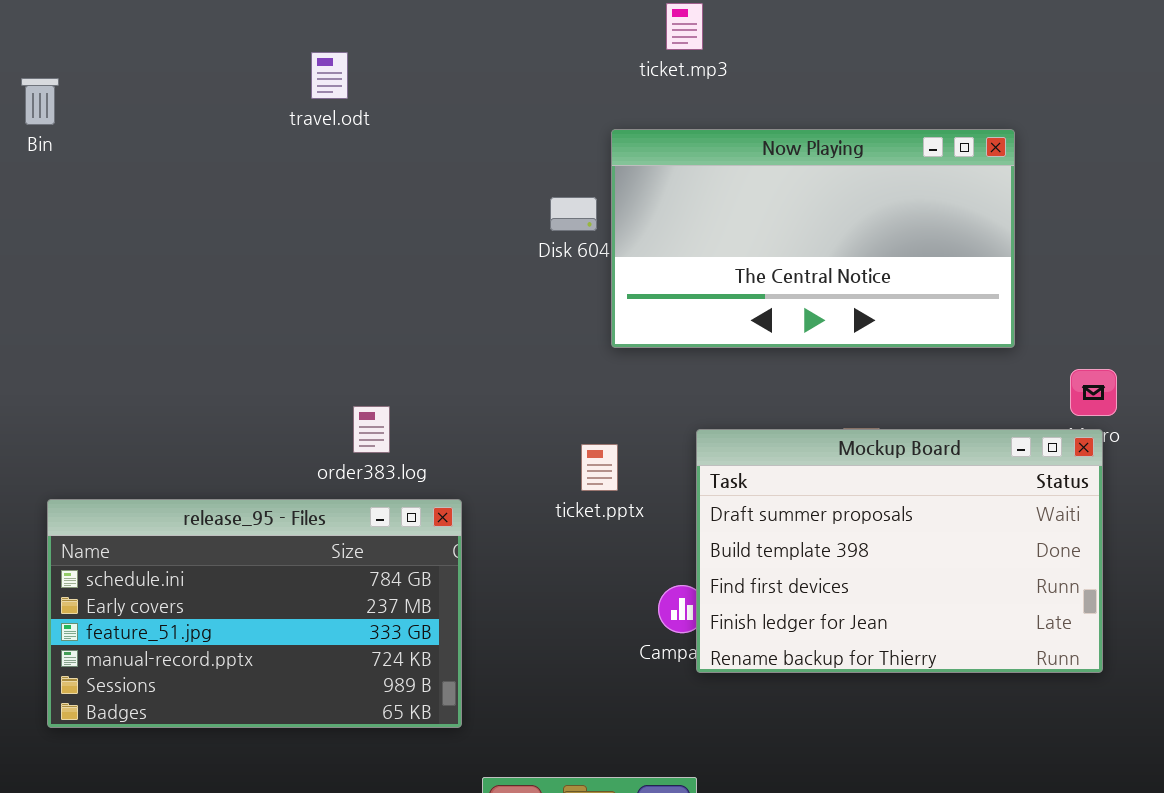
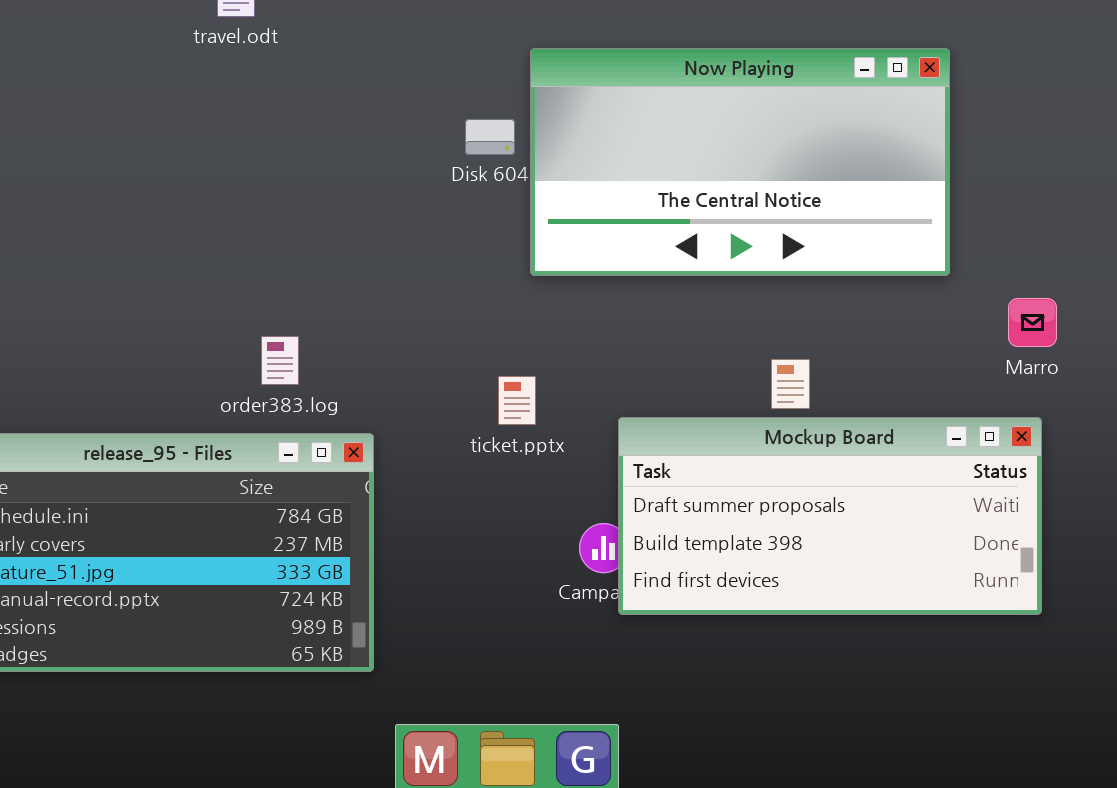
Mockup Board: [696,429,1103,673] -> [618,417,1042,615], resized

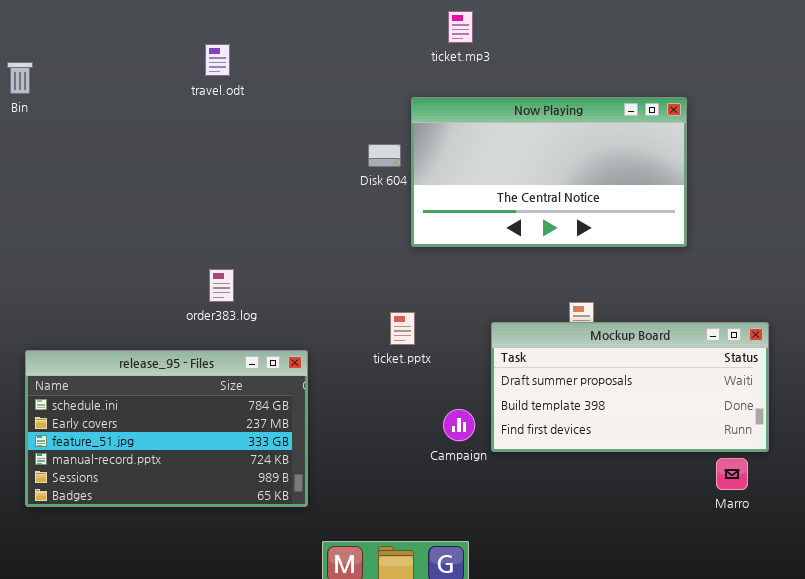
Marro: [1008,298,1057,347] -> [716,458,748,490], moved
order383.log: [261,336,299,385] -> [209,269,234,302], moved
Mockup Board: [618,417,1042,615] -> [491,322,769,452], moved

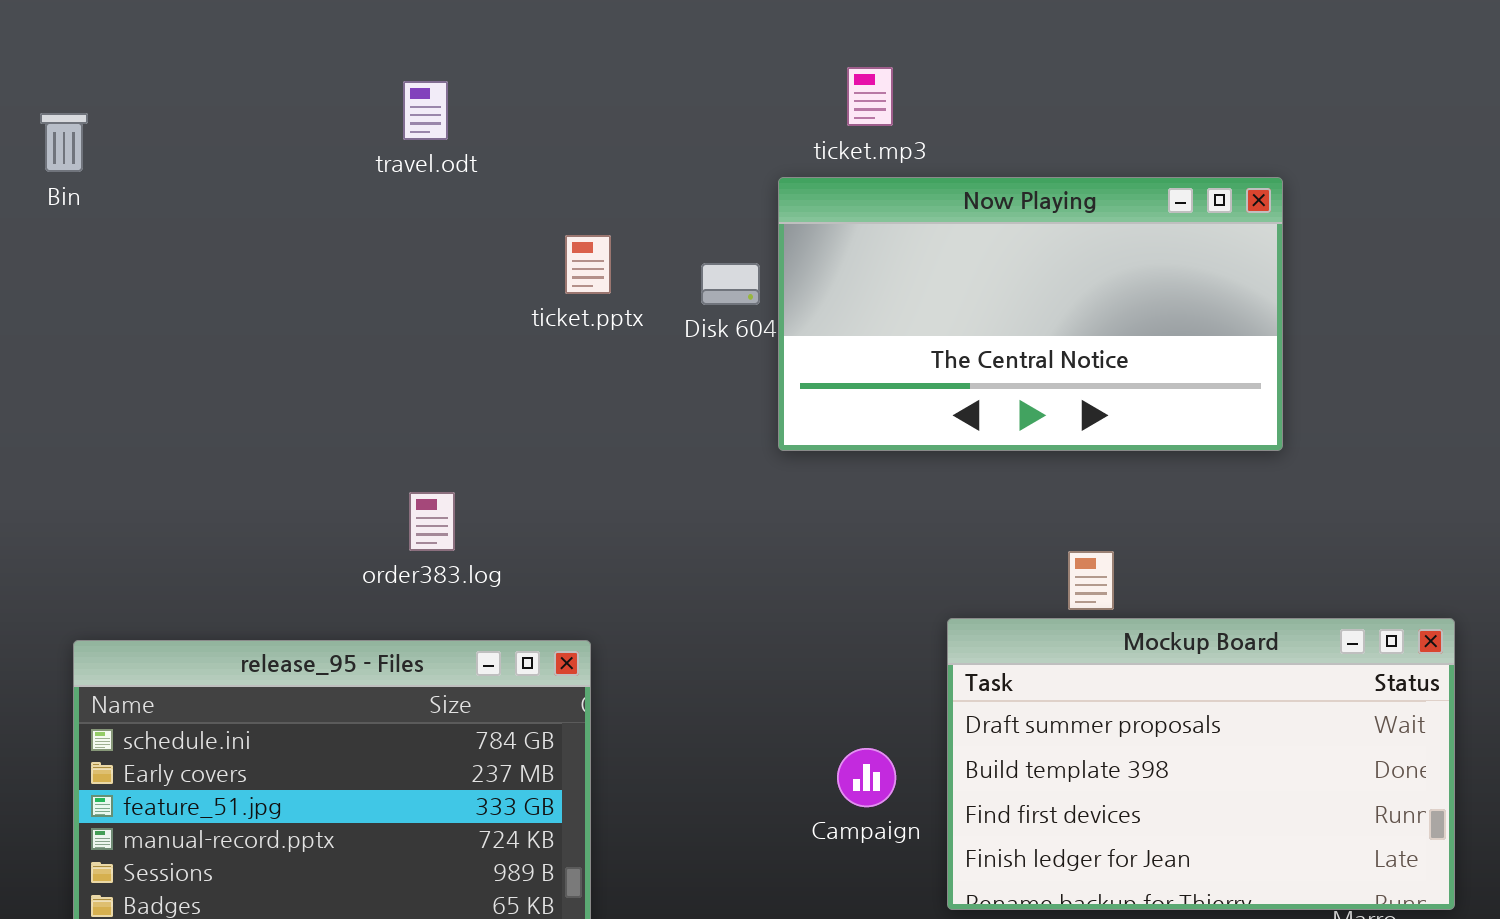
ticket.mp3: [448,11,473,43] -> [847,67,893,126], moved
ticket.pptx: [390,312,415,345] -> [565,235,611,294], moved
Mockup Board: [491,322,769,452] -> [947,618,1455,910], moved, resized

